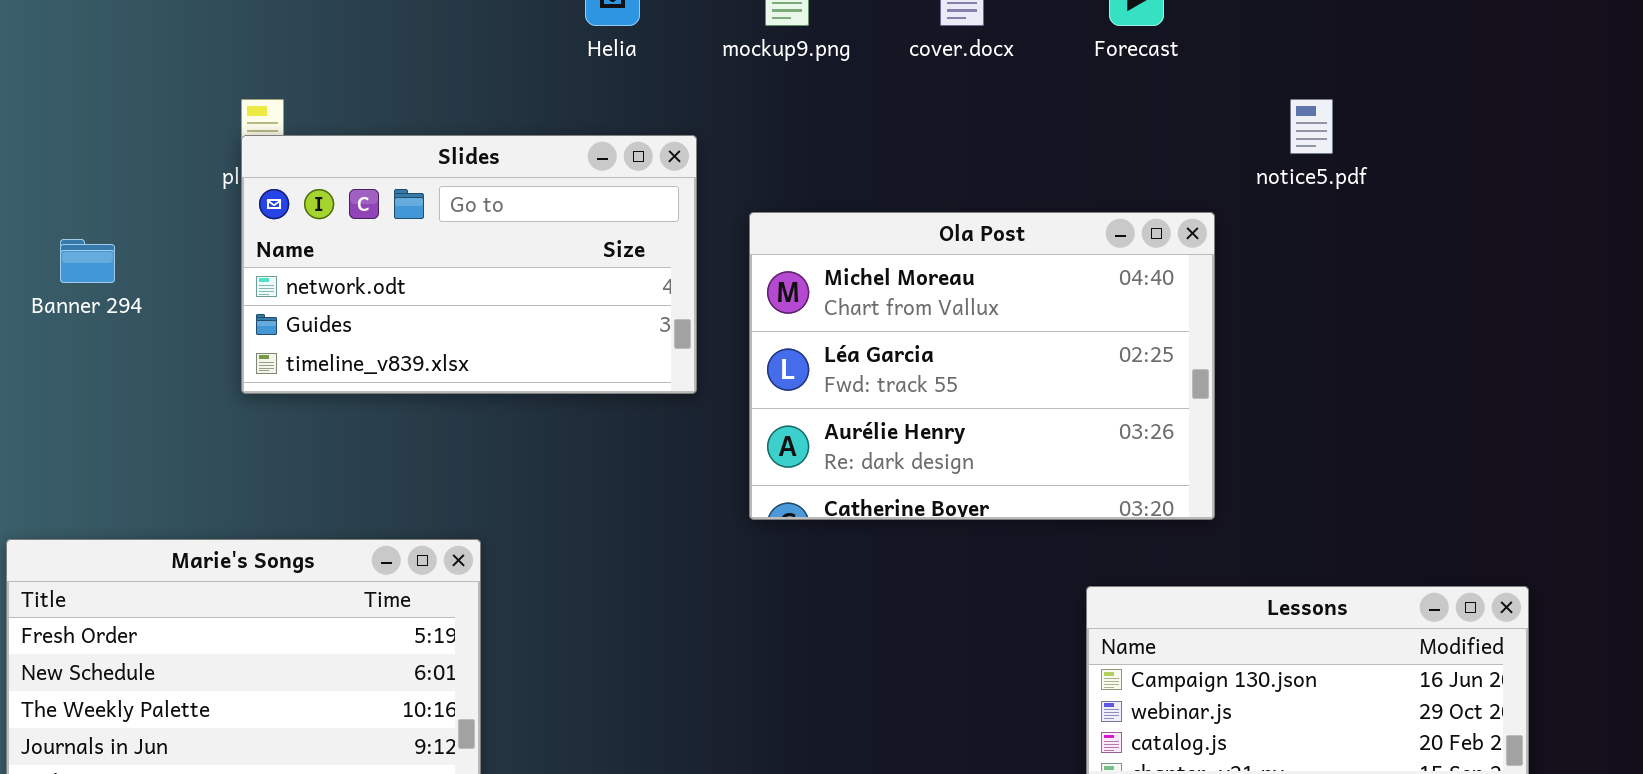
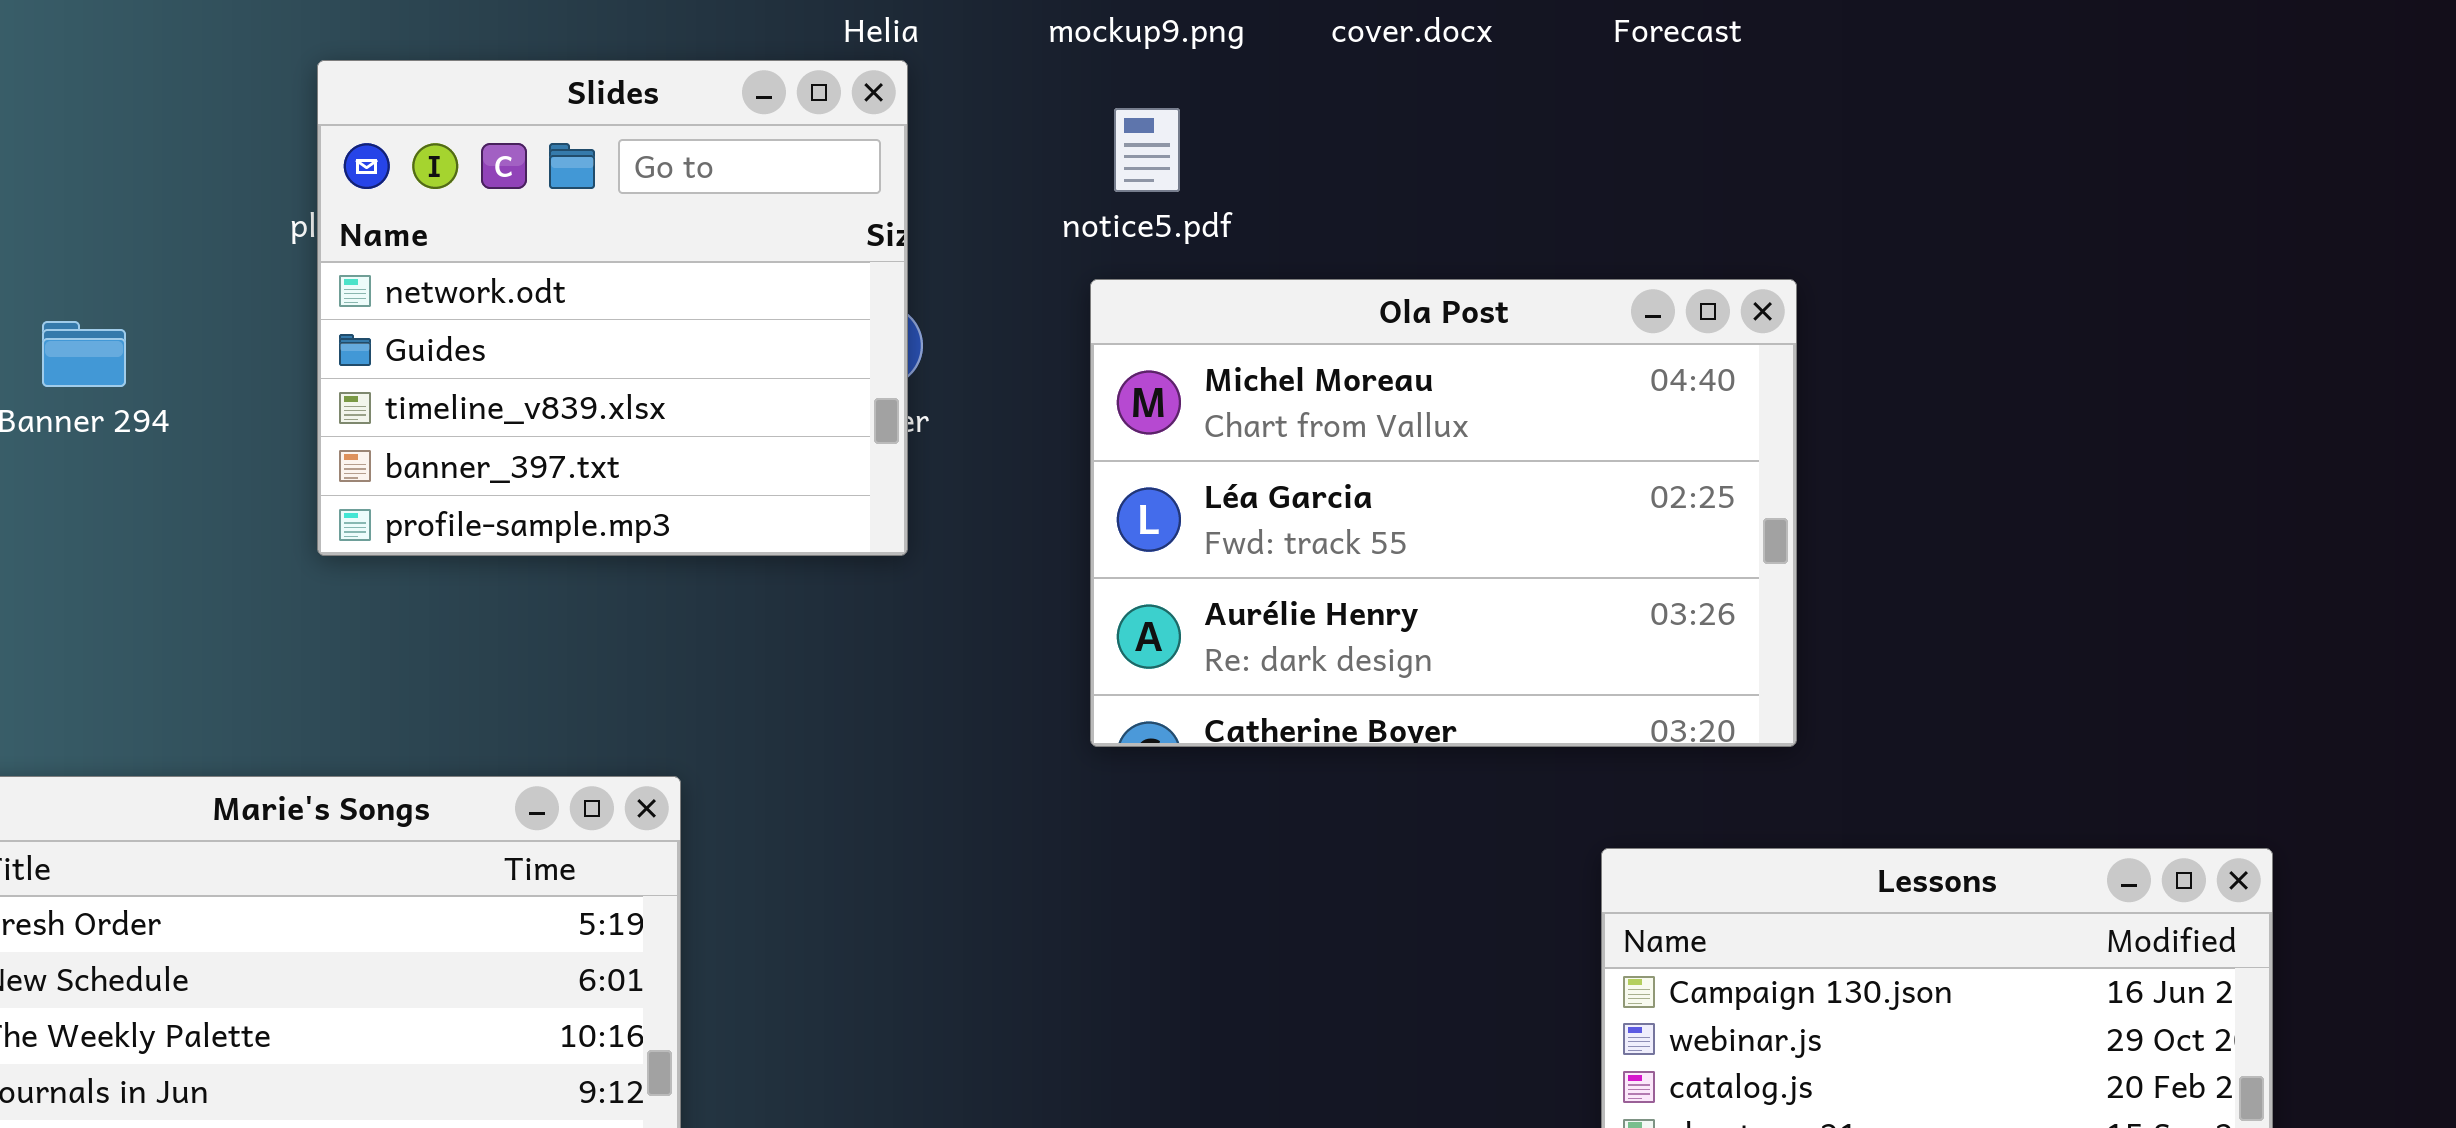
notice5.pdf: [1290,99,1333,154] -> [1114,108,1180,192], moved
Slides: [241,135,697,394] -> [317,60,908,556], resized

